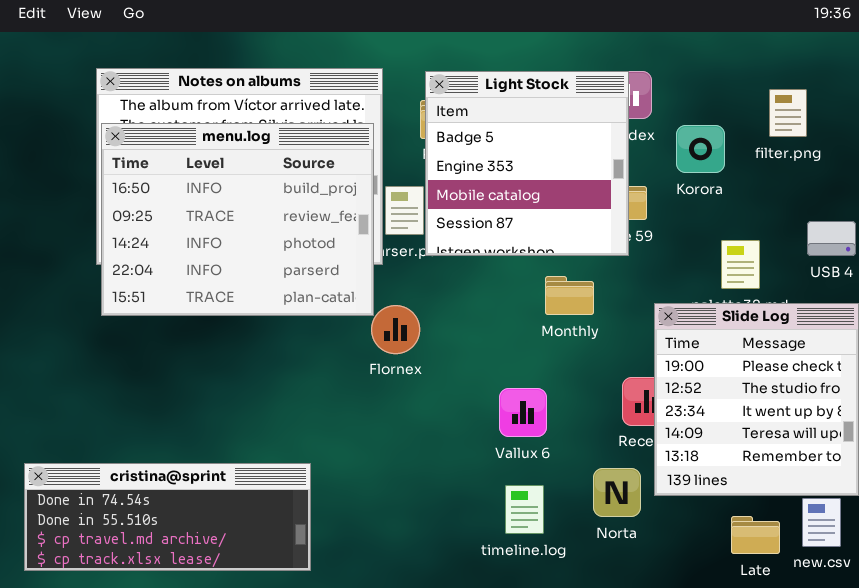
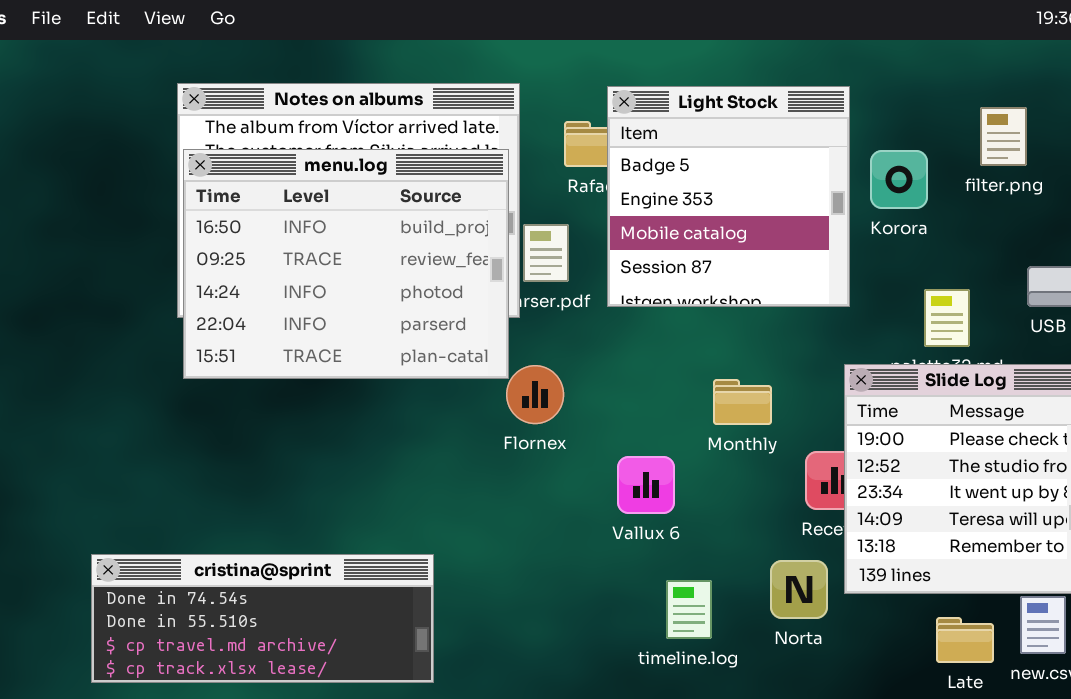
Light Stock: [425,71,629,256] -> [607,86,850,307], moved
Monthly: [545,276,594,315] -> [713,379,772,425], moved
Vallux 6: [499,388,547,437] -> [617,456,675,514], moved

